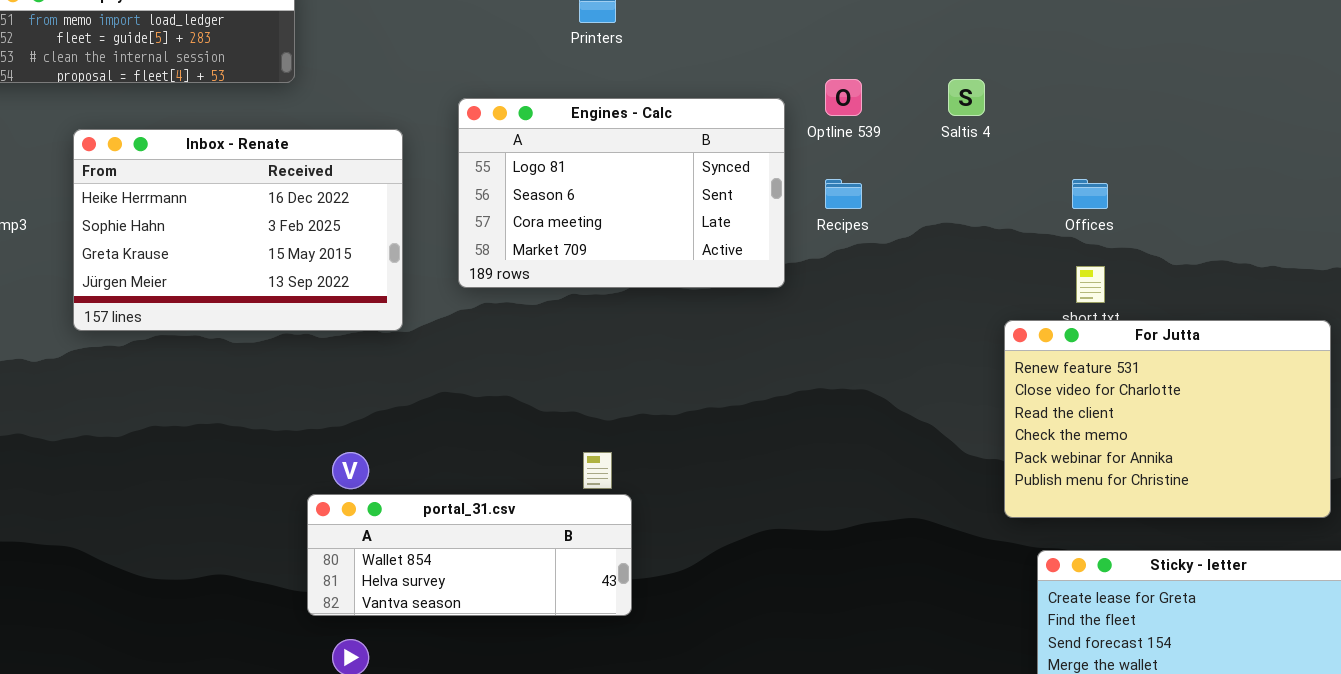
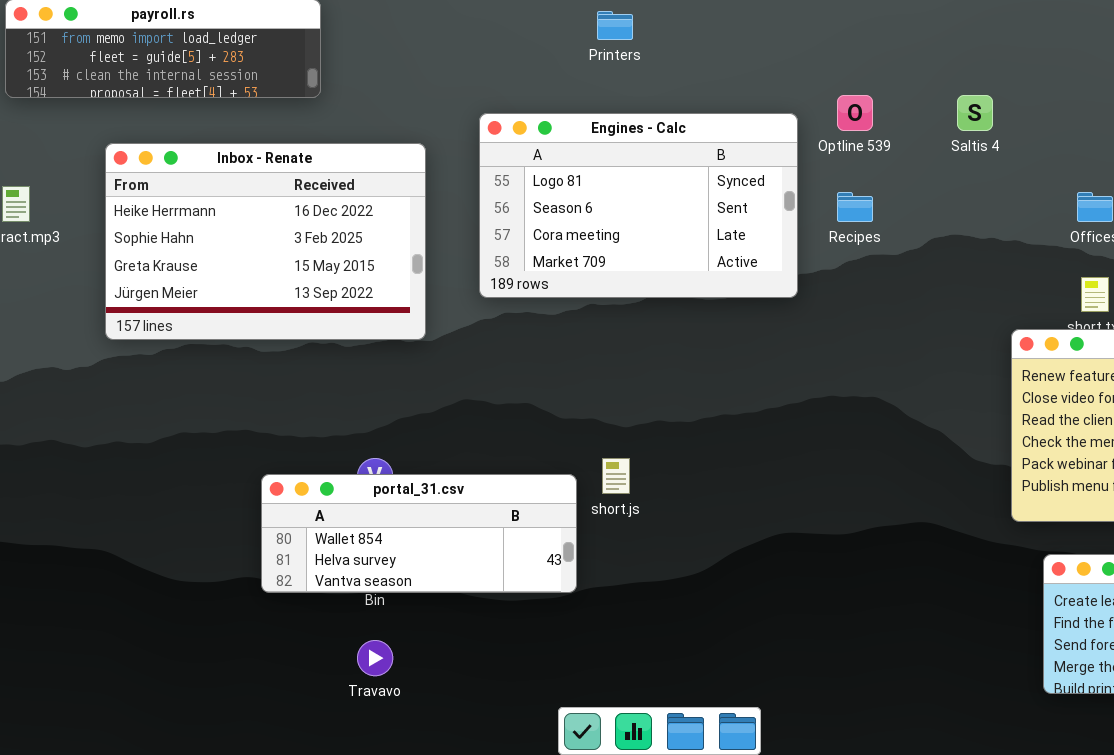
portal_31.csv: [307,494,632,616] -> [261,474,577,593], moved

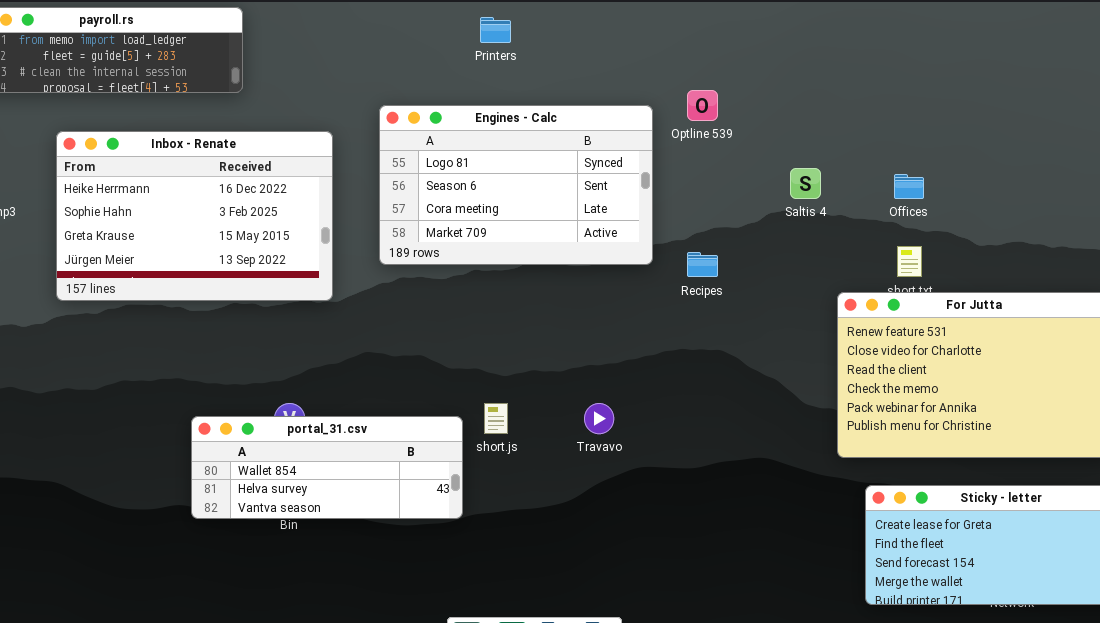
Saltis 4: [957,95,993,131] -> [790,168,821,199], moved
Recipes: [837,192,873,222] -> [687,252,718,277], moved
Travavo: [357,640,393,676] -> [584,403,614,434], moved

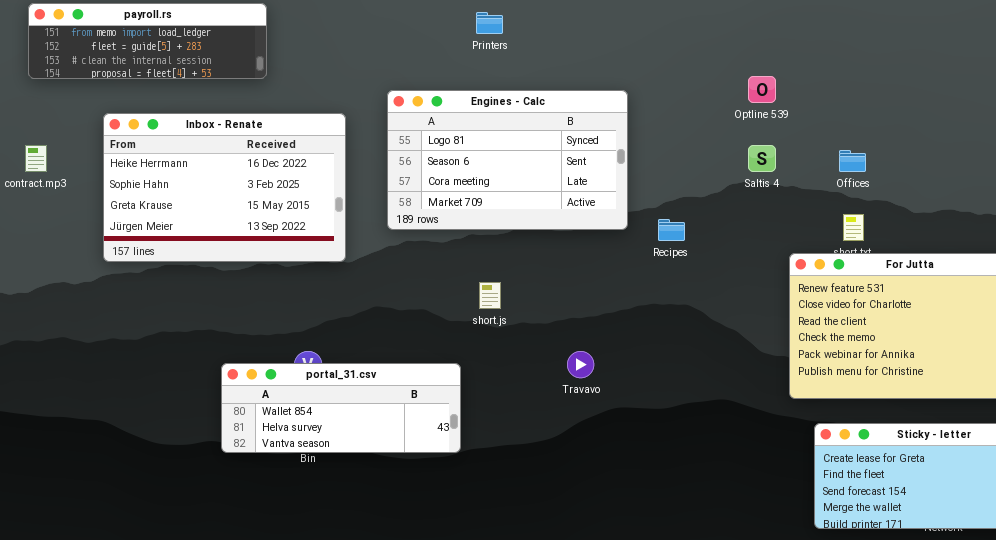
Optline 539: [687,90,718,121] -> [748,76,776,103], moved
short.js: [484,403,508,434] -> [479,282,501,309], moved

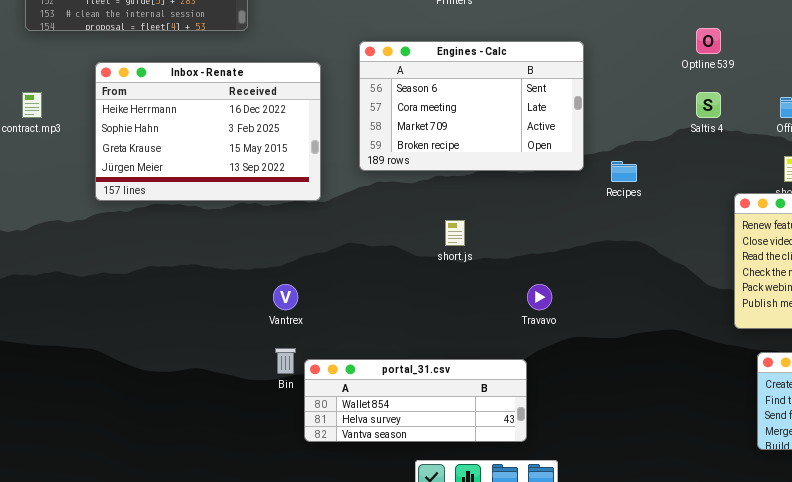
Engines - Calc: [387,90,628,230] -> [359,41,584,171], scrolled down 1 row
portal_31.csv: [221,363,461,453] -> [304,359,527,442], moved

